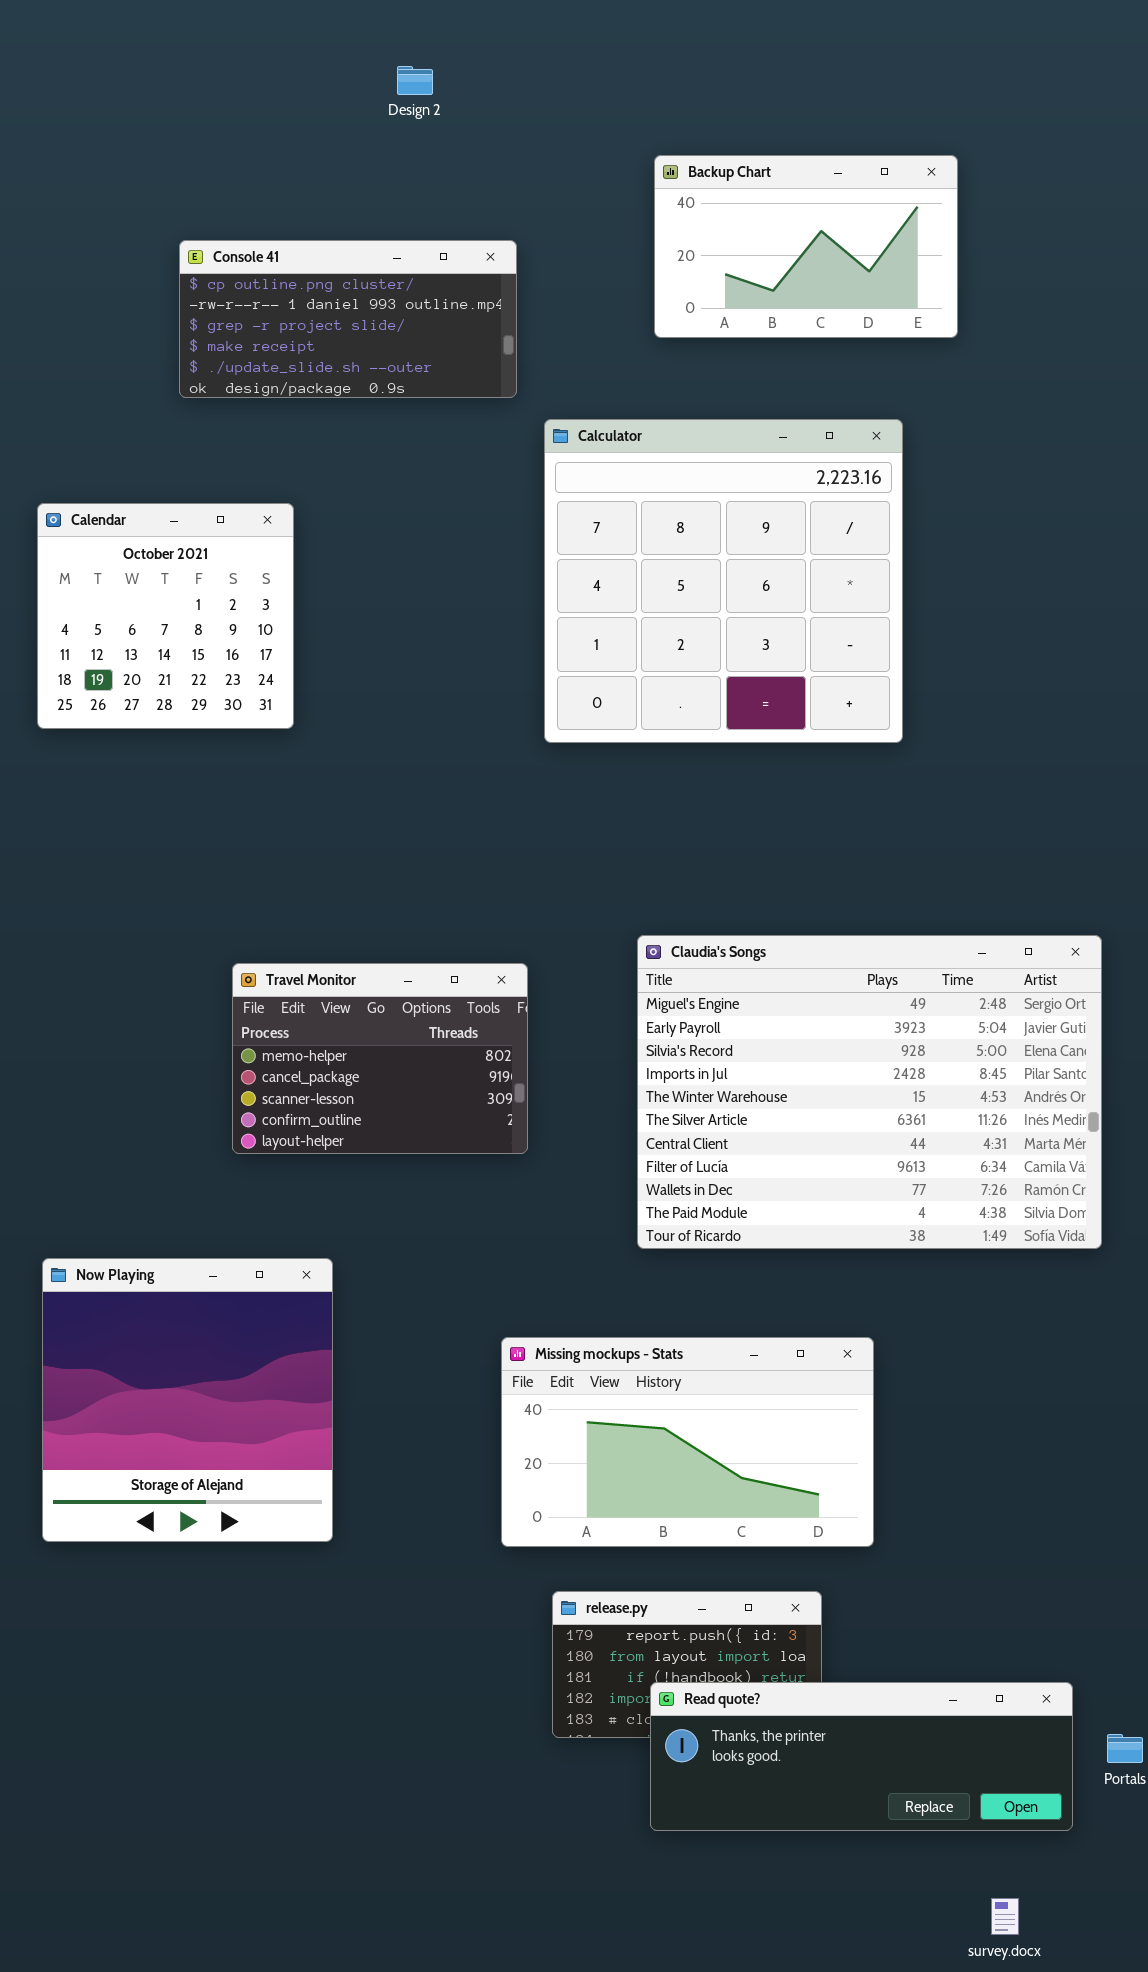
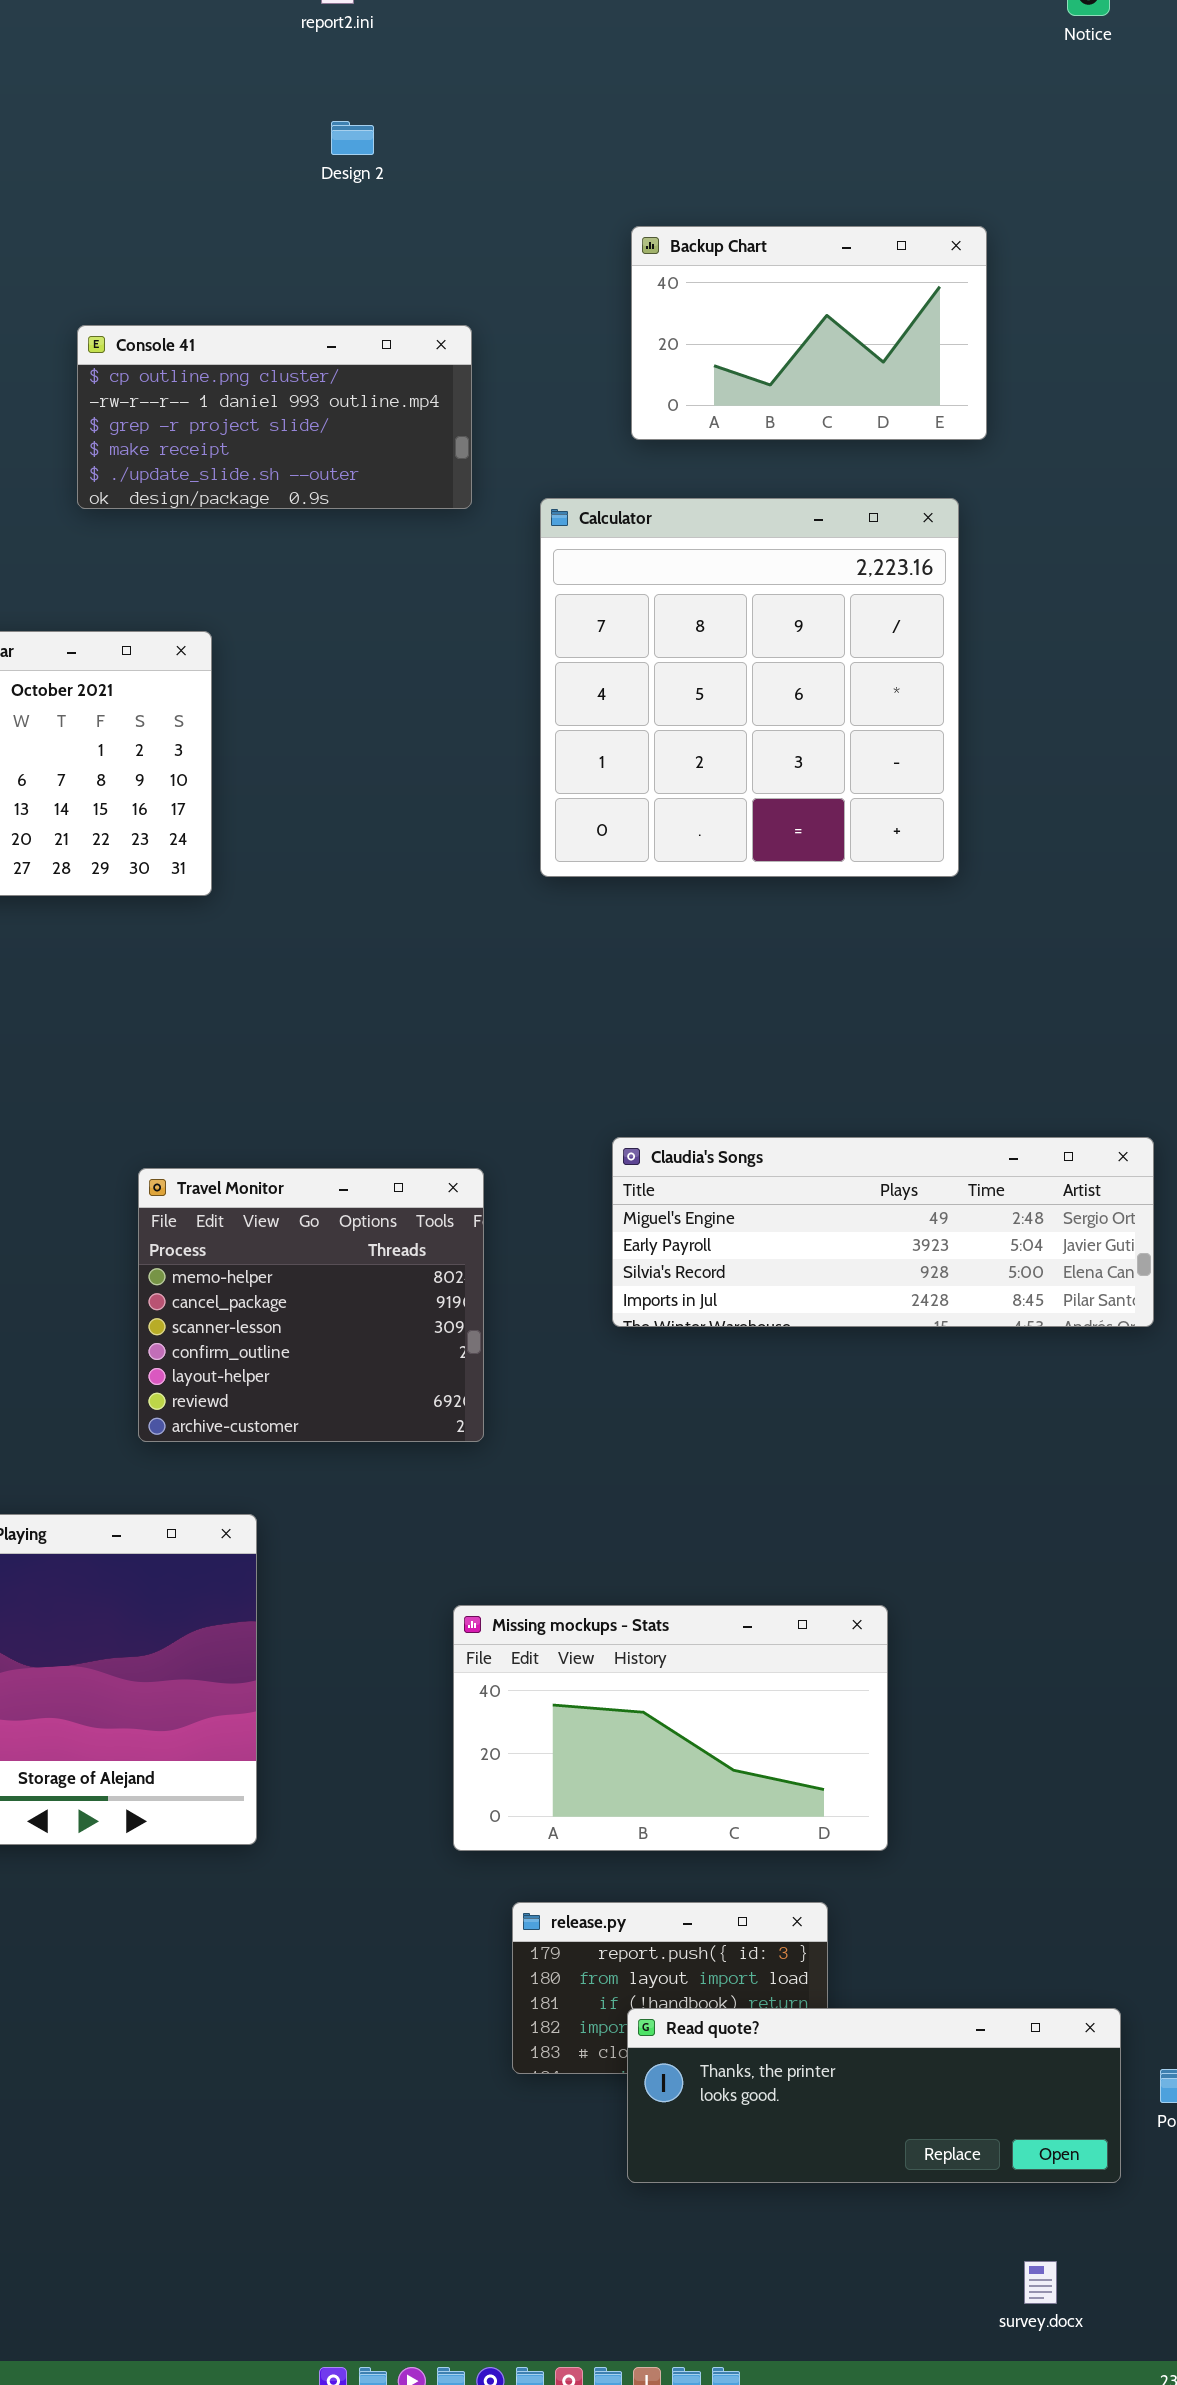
Calculator: [544,419,903,743] -> [540,498,959,877], moved
Claudia's Songs: [637,935,1102,1249] -> [612,1137,1154,1327], resized
Travel Monitor: [232,963,528,1154] -> [138,1168,484,1442], resized

